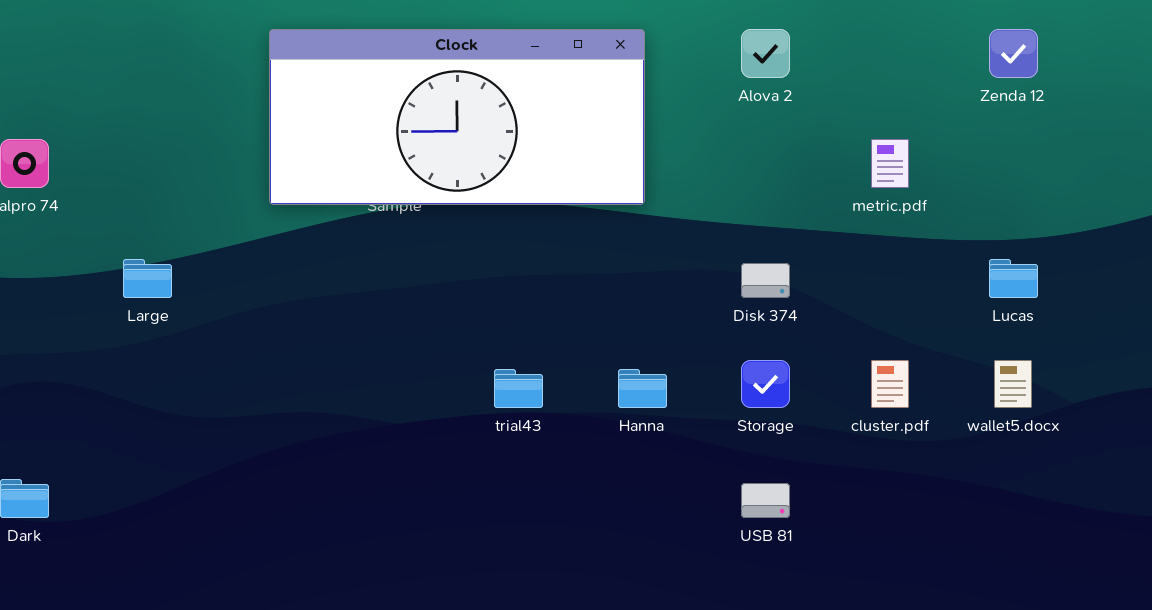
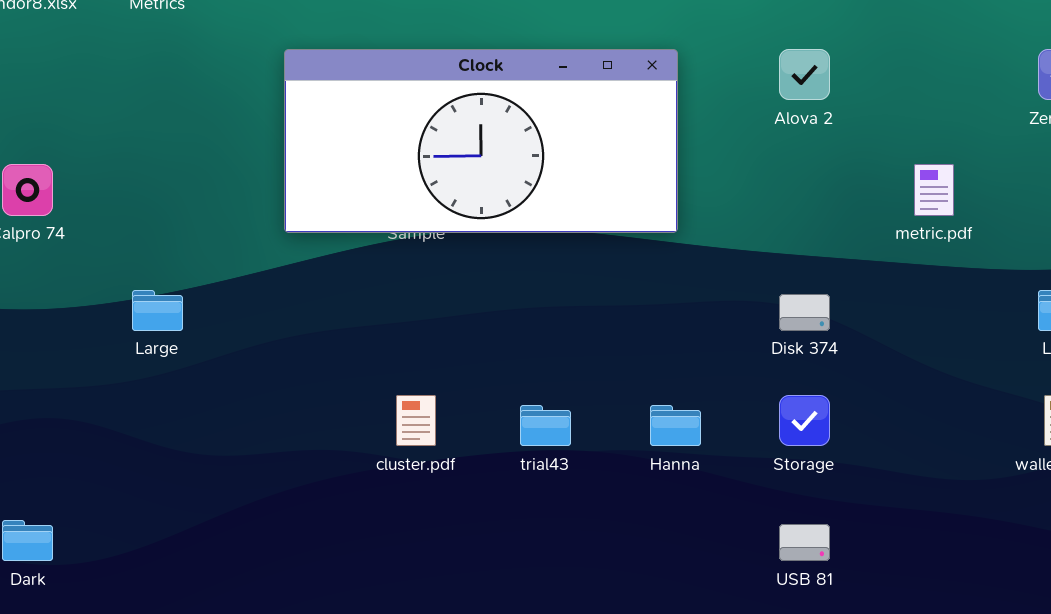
cluster.pdf: [871,360,909,408] -> [396,395,436,446], moved

